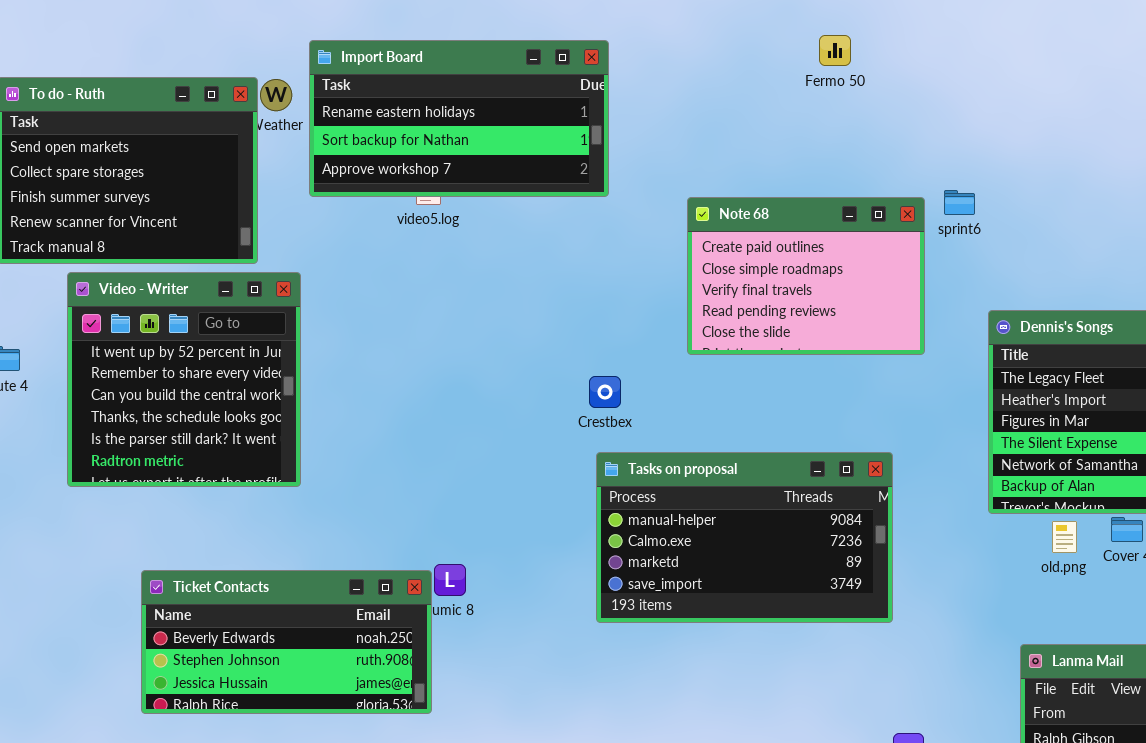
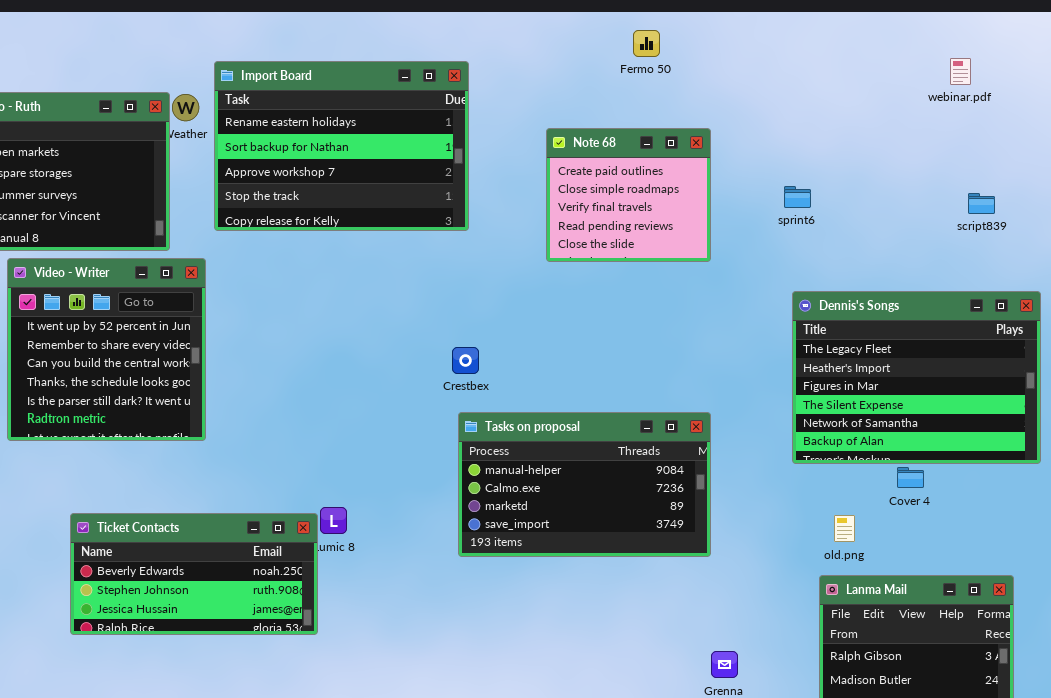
Fermo 50: [819,35,851,66] -> [633,30,660,57], moved
Import Board: [309,40,609,197] -> [214,61,469,231], resized
sprint6: [944,190,975,215] -> [784,186,811,208], moved
Note 68: [687,197,925,355] -> [546,128,711,262], moved, resized
old.png: [1052,521,1077,553] -> [834,515,855,542], moved

